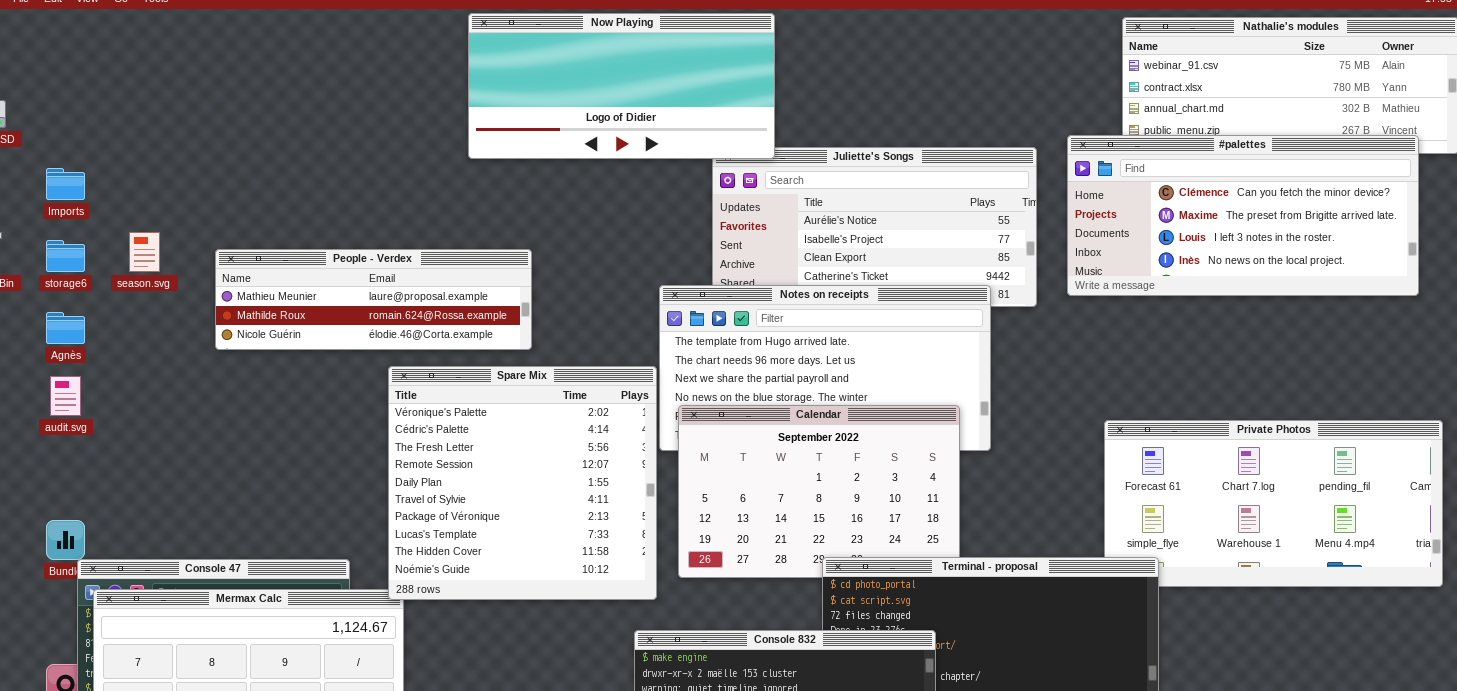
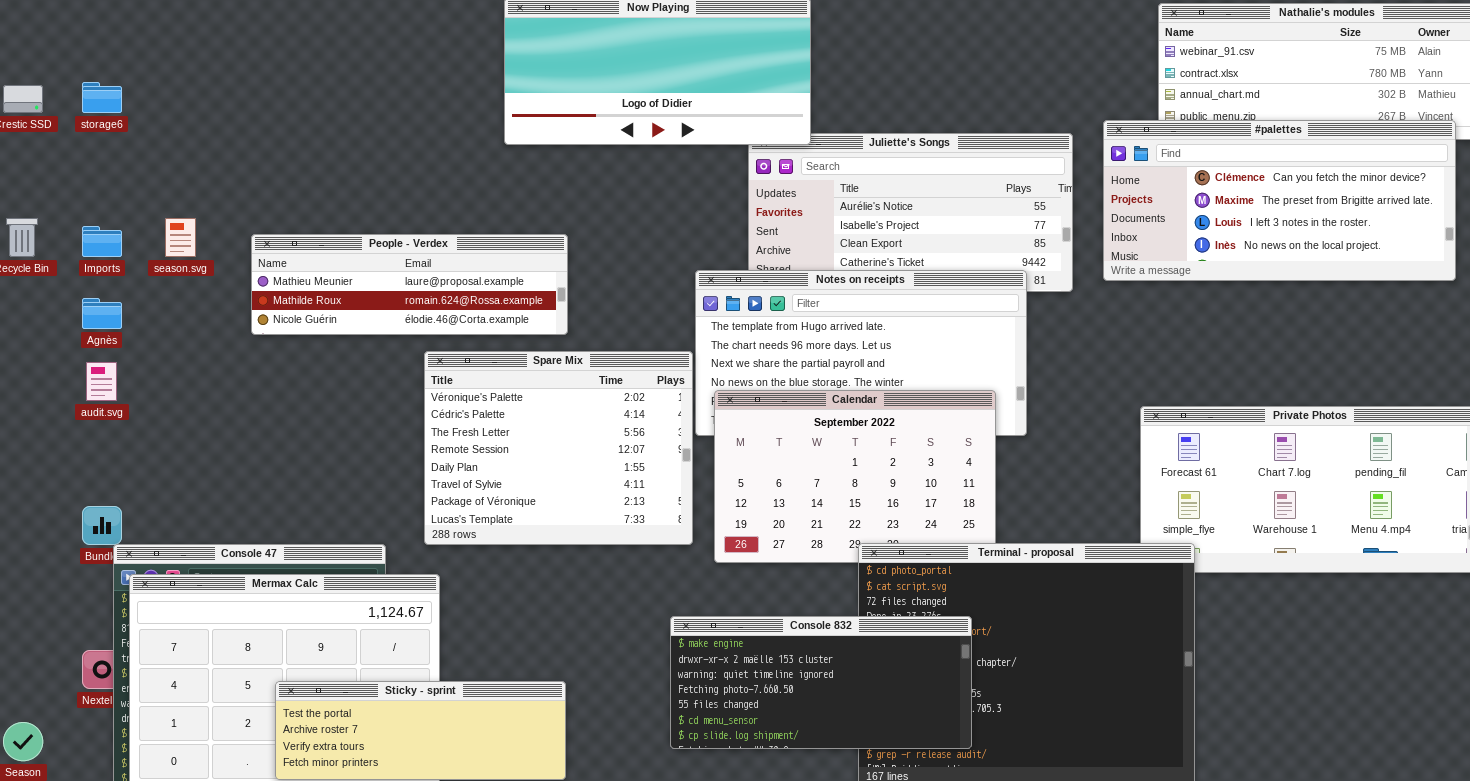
Imports: [46,168,85,200] -> [82,226,122,257], moved
storage6: [46,240,85,272] -> [82,82,122,113], moved
Spare Mix: [388,366,657,600] -> [424,351,693,545], resized

